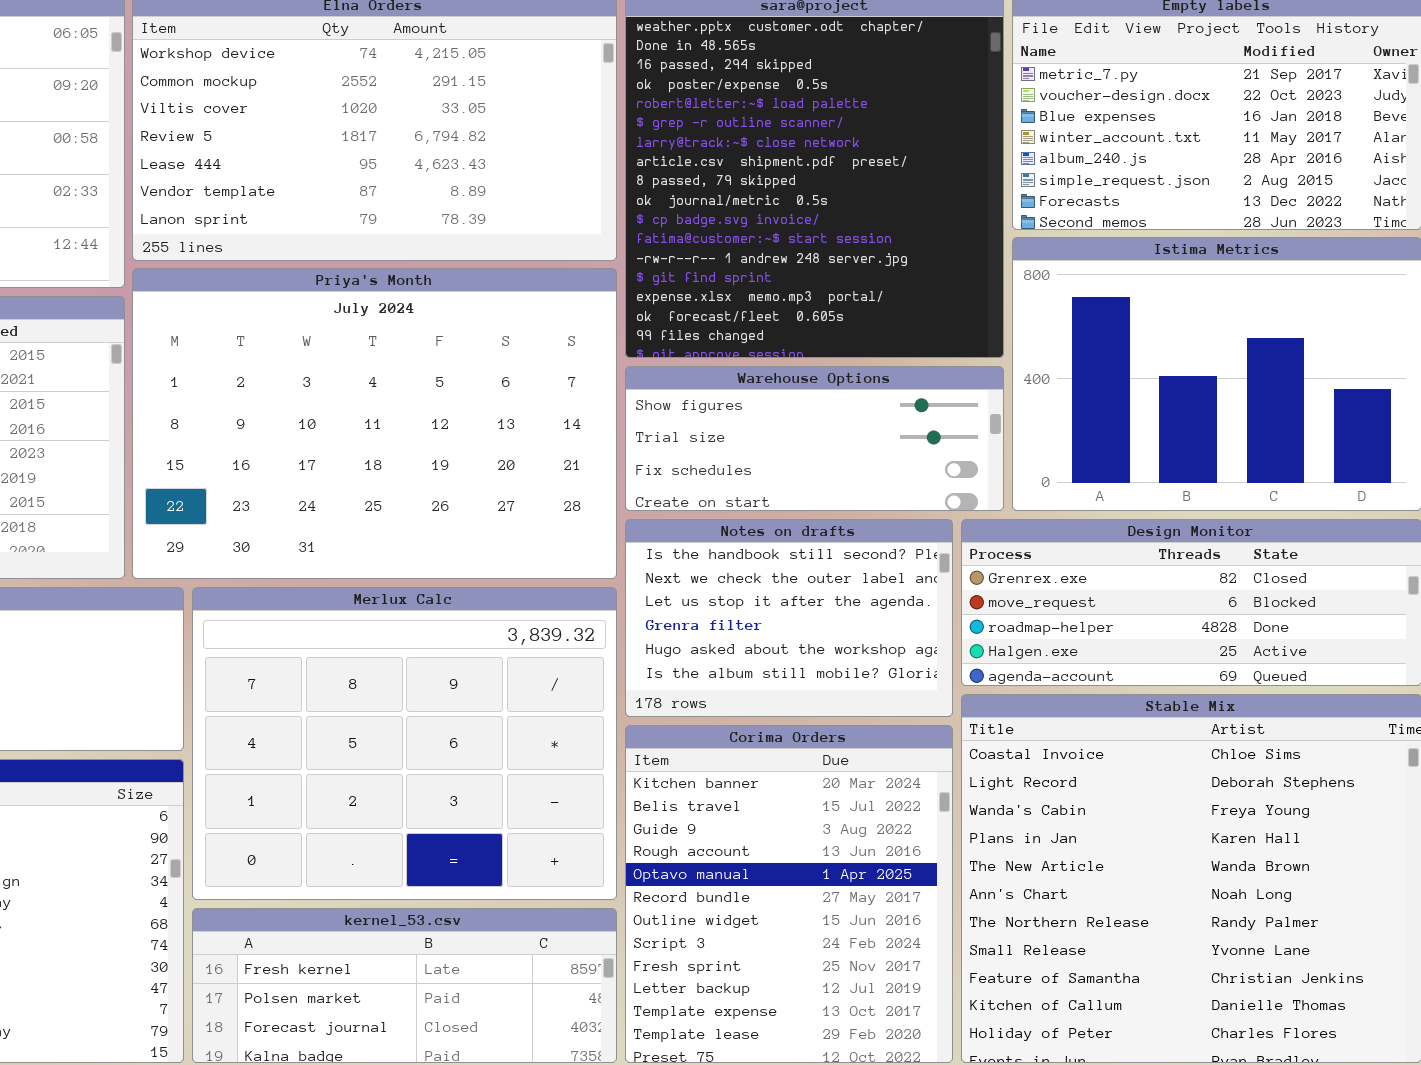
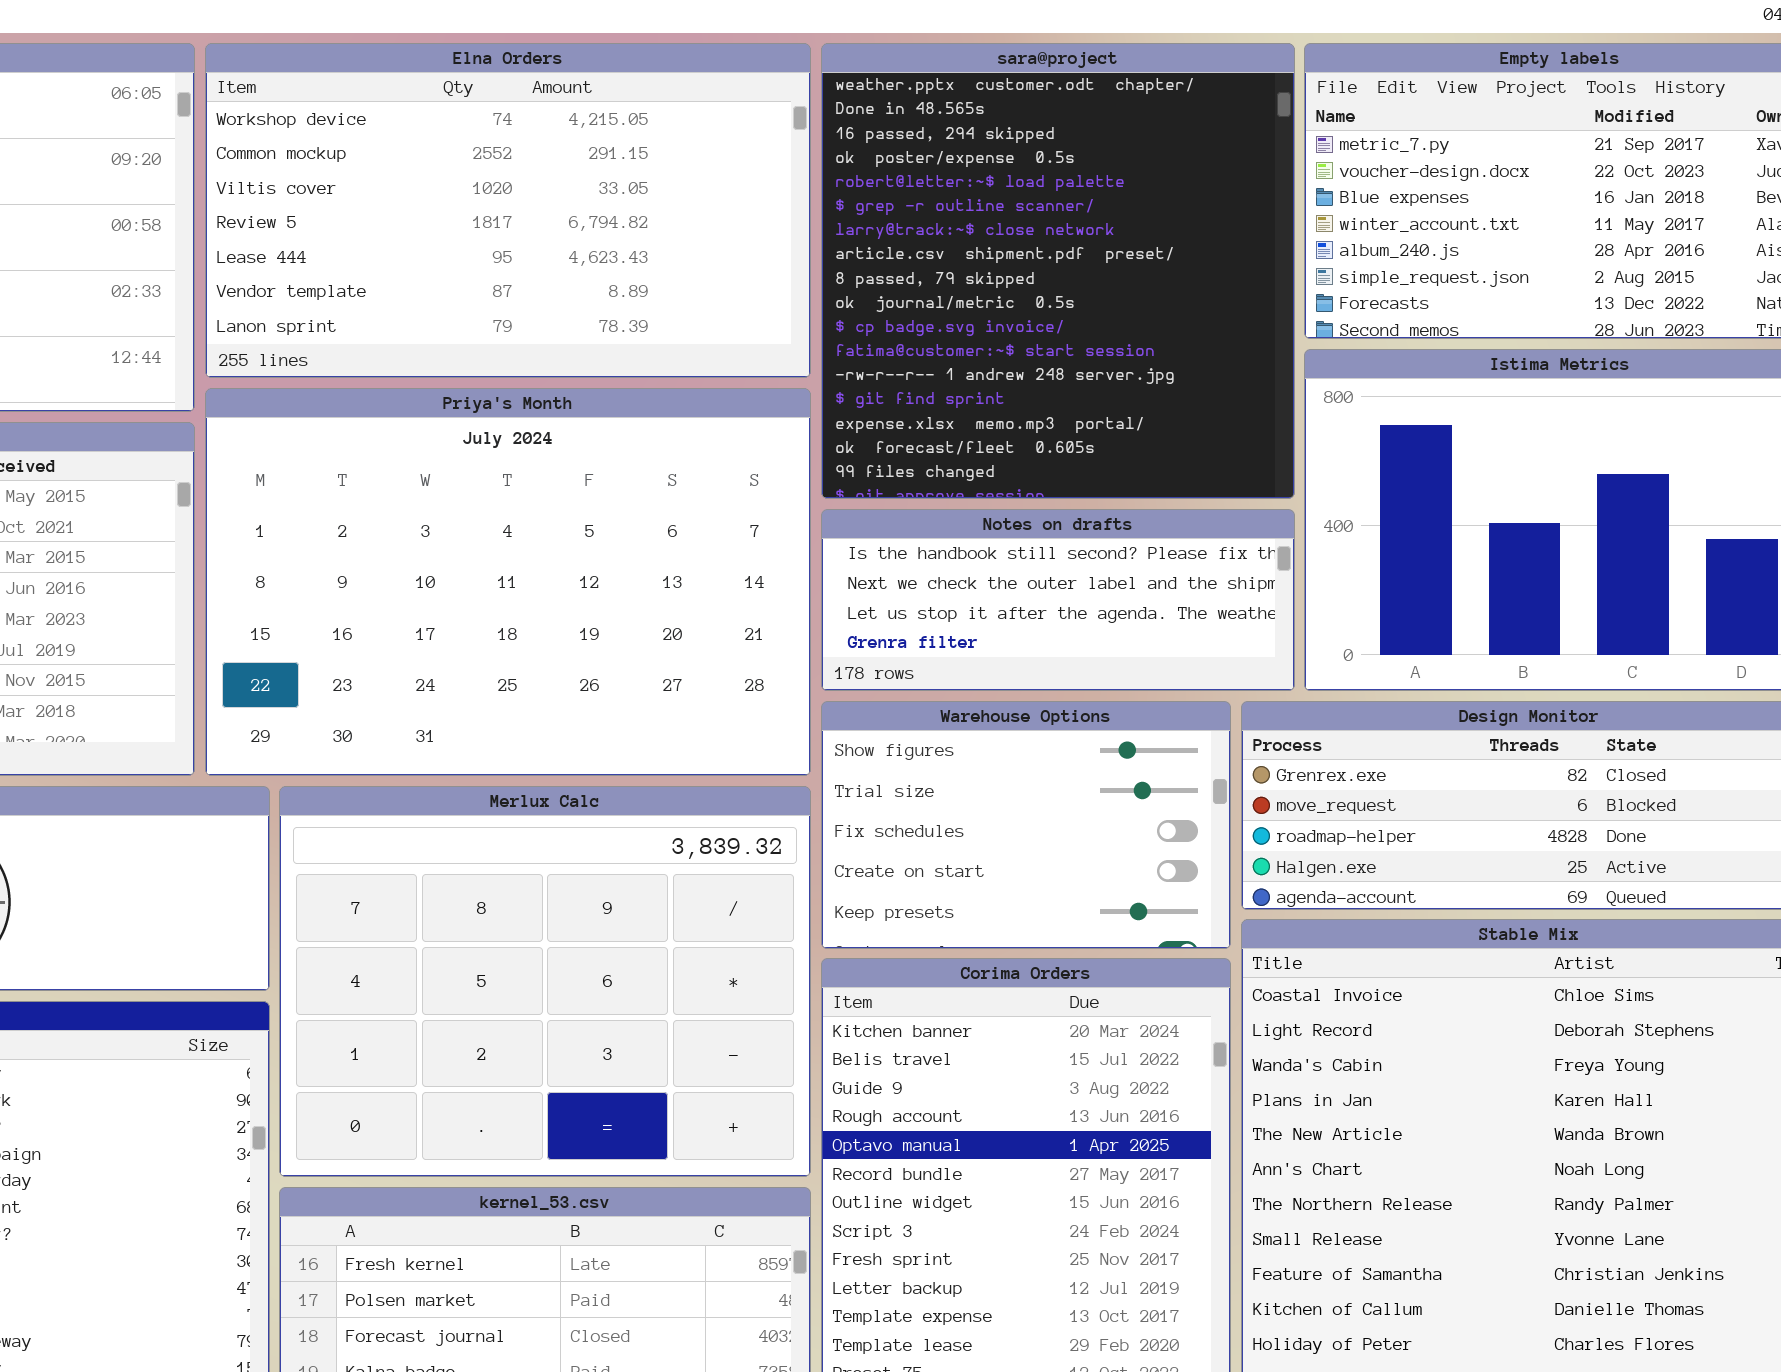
Warehouse Options: [625,366,1004,511] -> [821,701,1231,949], moved, resized
Notes on drafts: [625,519,953,717] -> [821,509,1295,691], moved, resized

